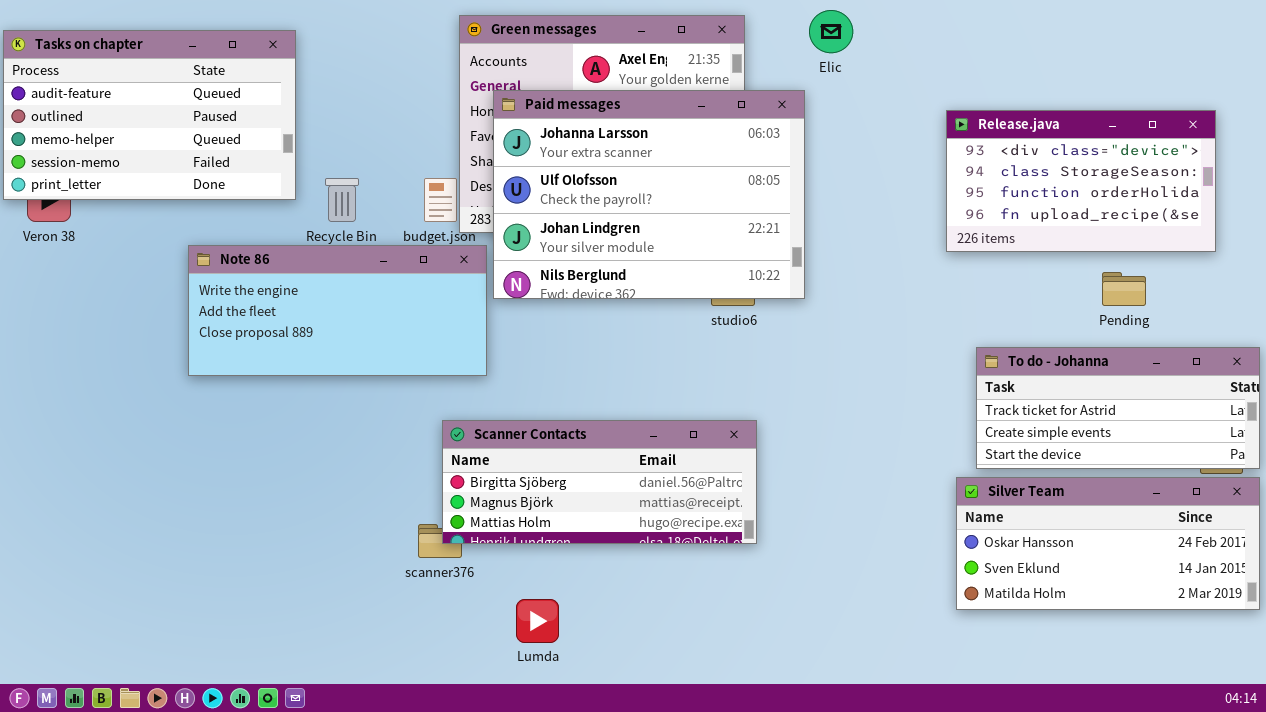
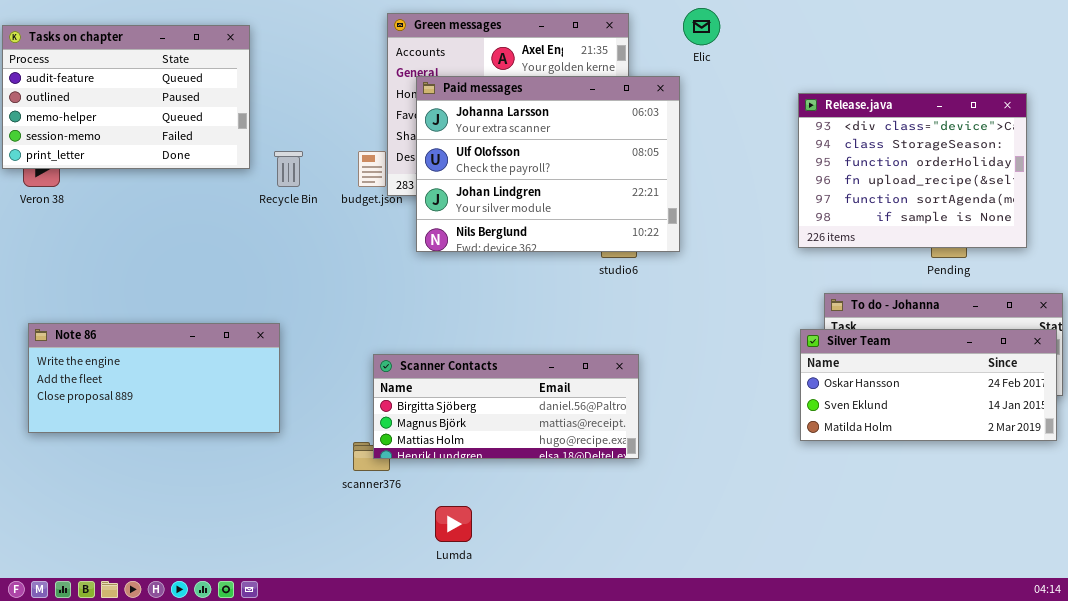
Release.java: [946,110,1216,252] -> [798,93,1027,248], resized
Note 86: [188,245,487,376] -> [28,323,280,433], moved
Silver Team: [956,477,1260,610] -> [800,329,1057,441], moved

